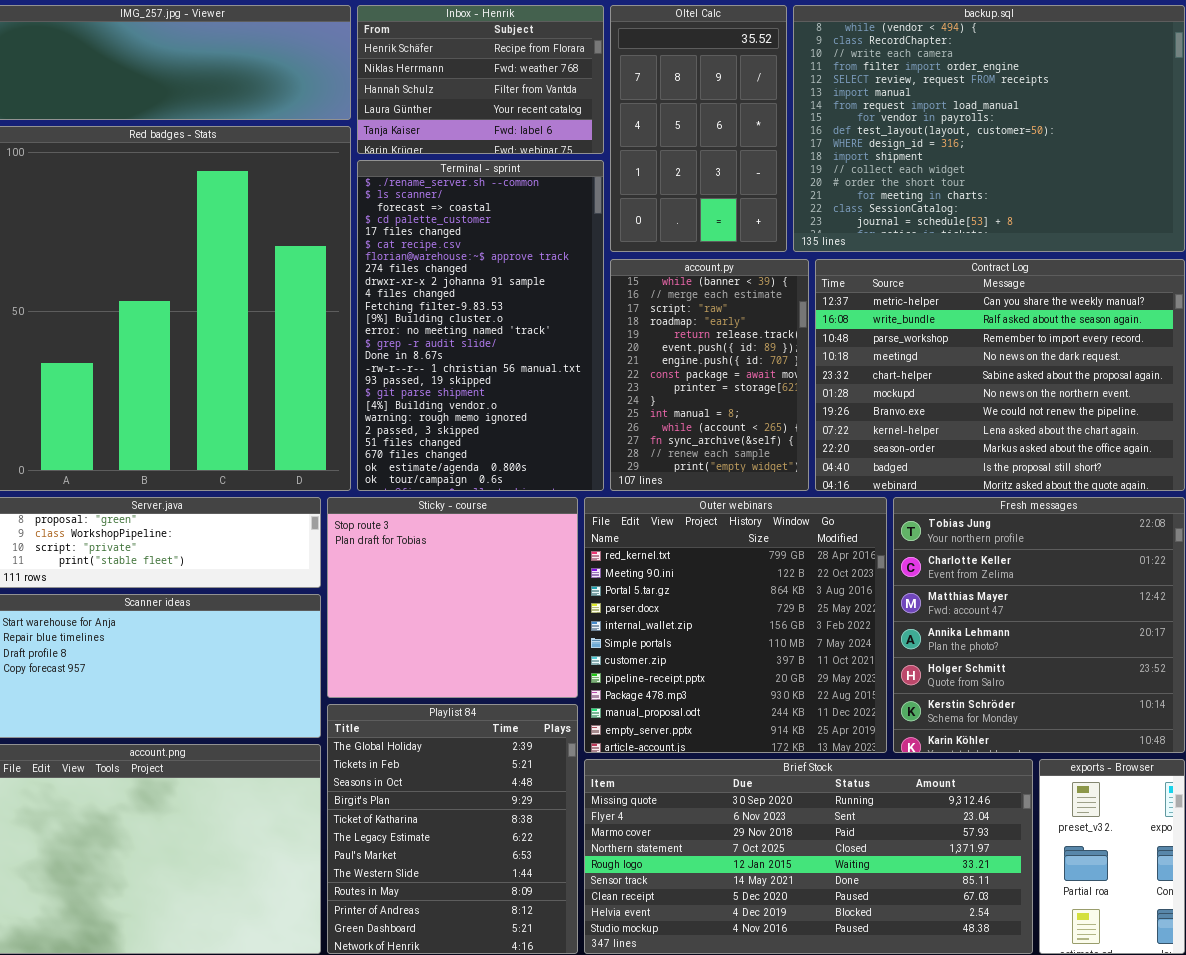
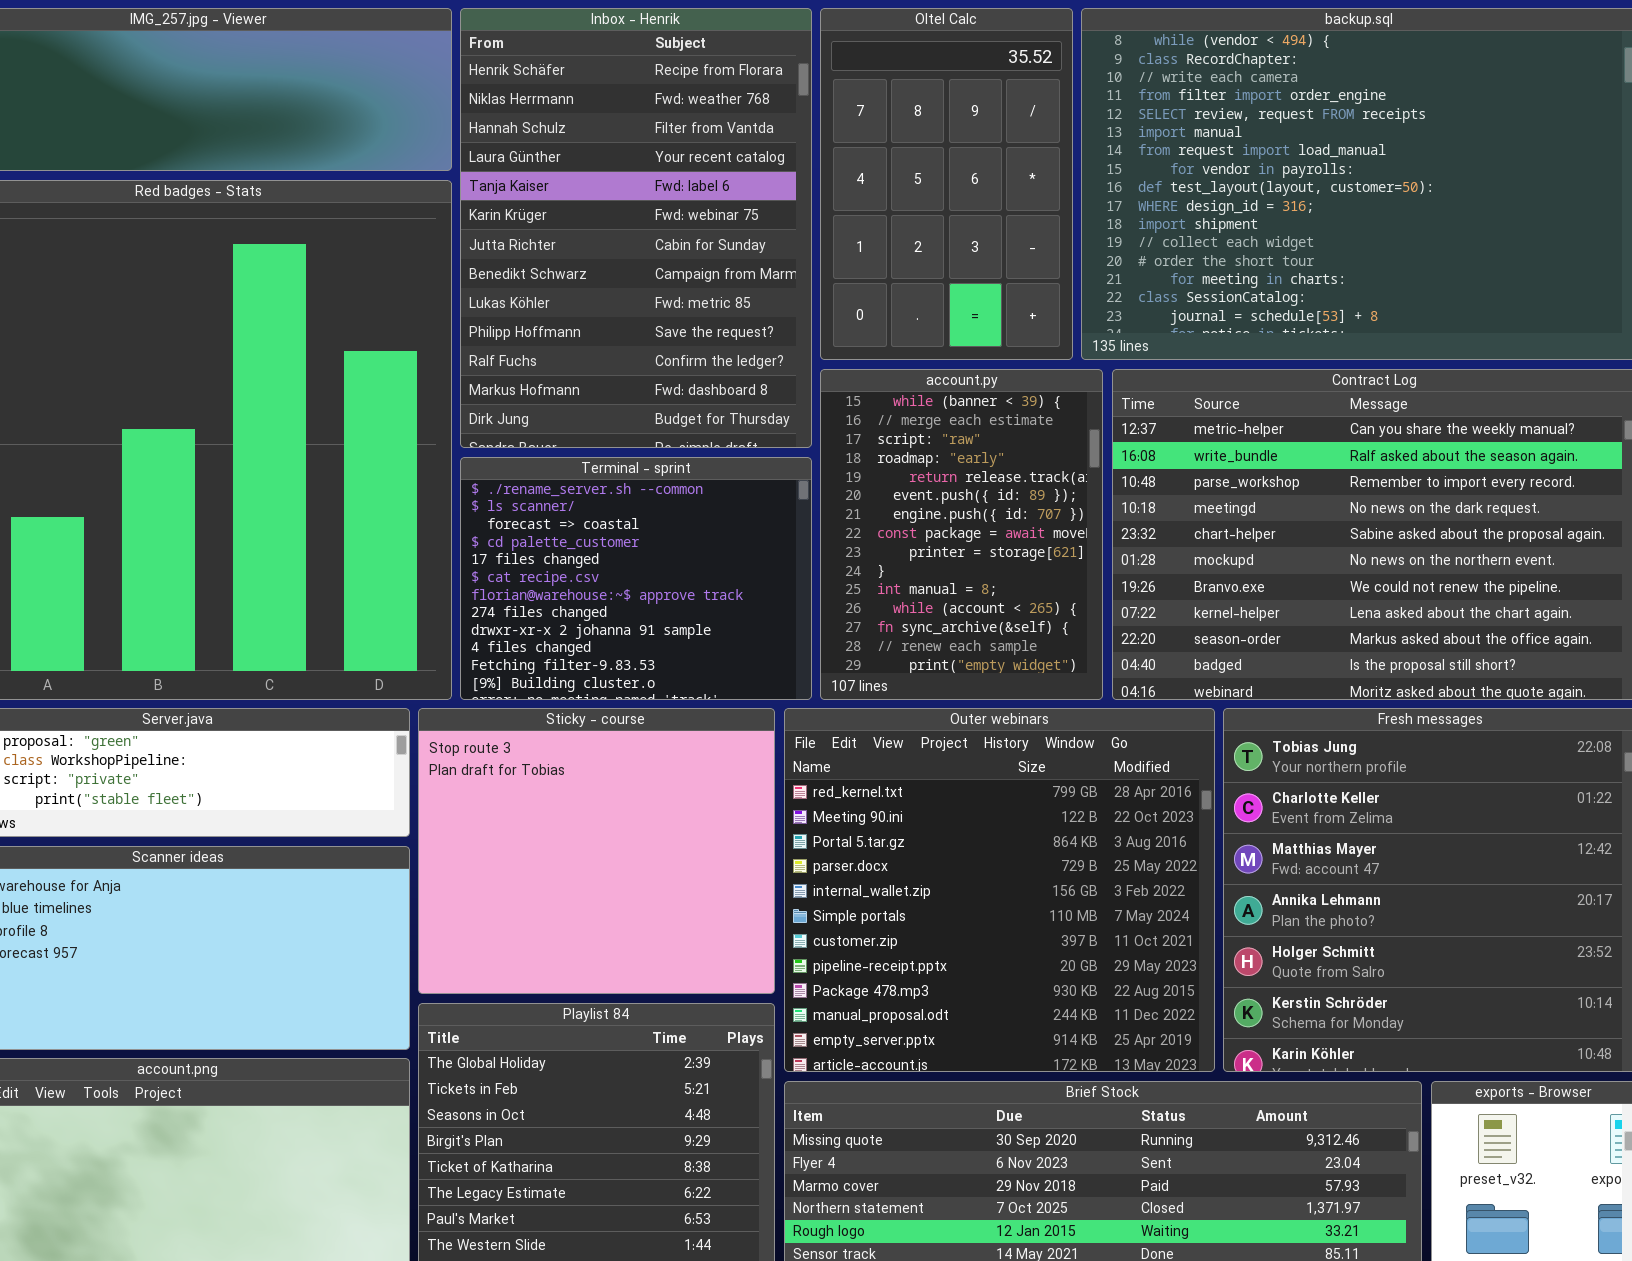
Inbox - Henrik: [357,5,604,154] -> [460,8,812,448], resized
Terminal - sprint: [357,160,604,491] -> [460,457,812,700], resized

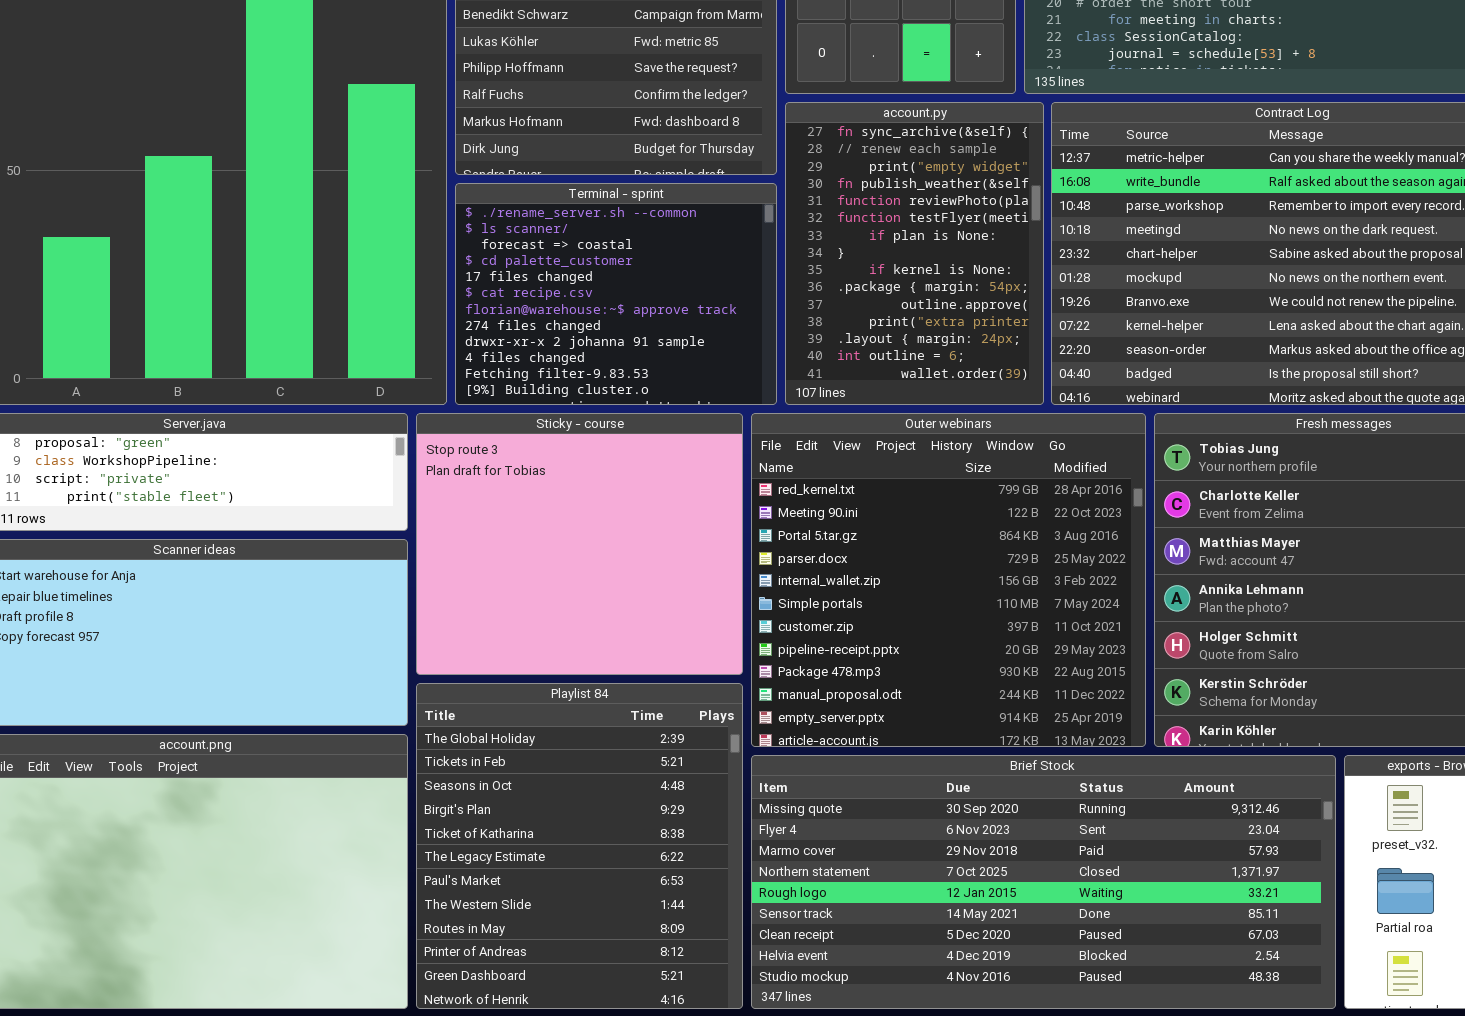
account.py: [820,369,1103,700] -> [785,102,1044,405], scrolled down 12 rows

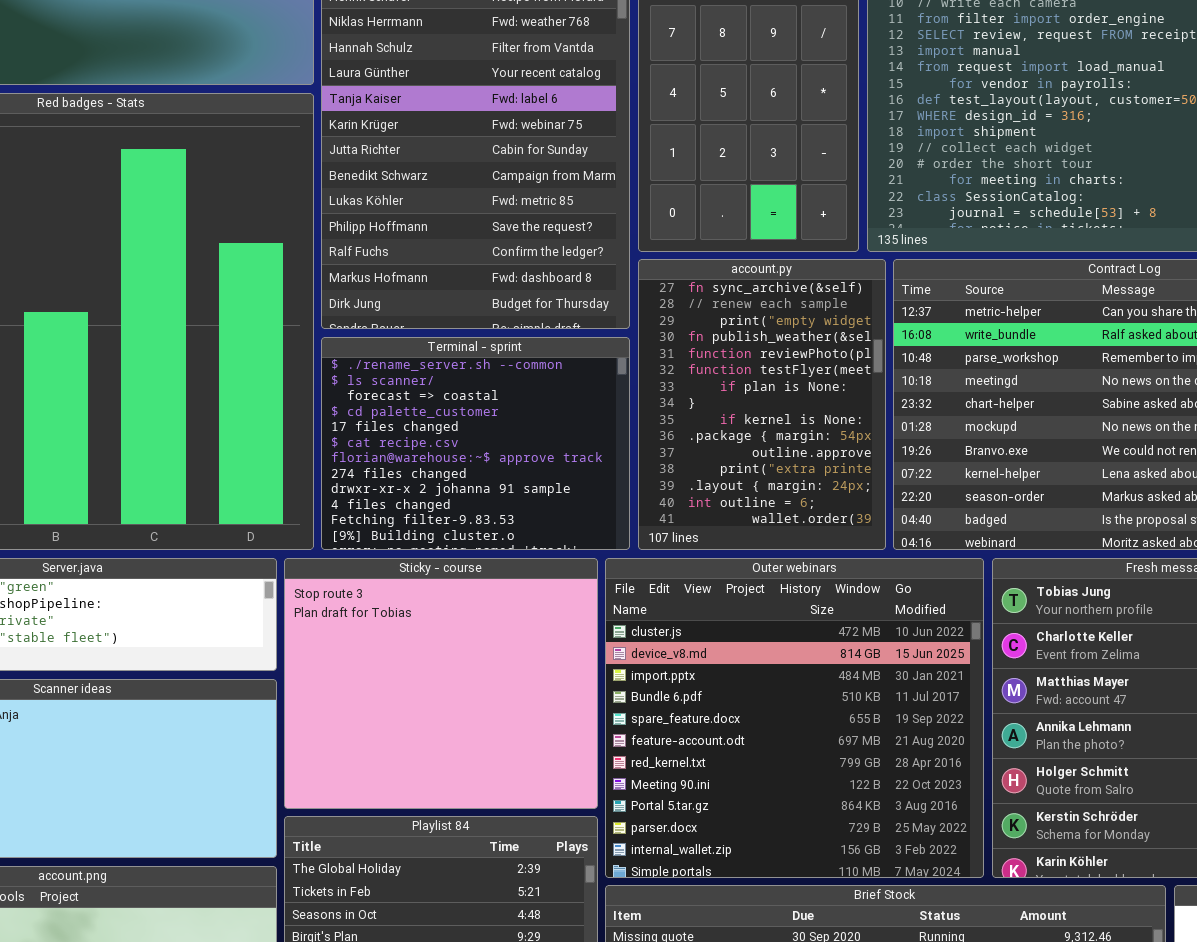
Outer webinars: [751,413,1146,747] -> [605,558,984,878], scrolled up 6 rows

